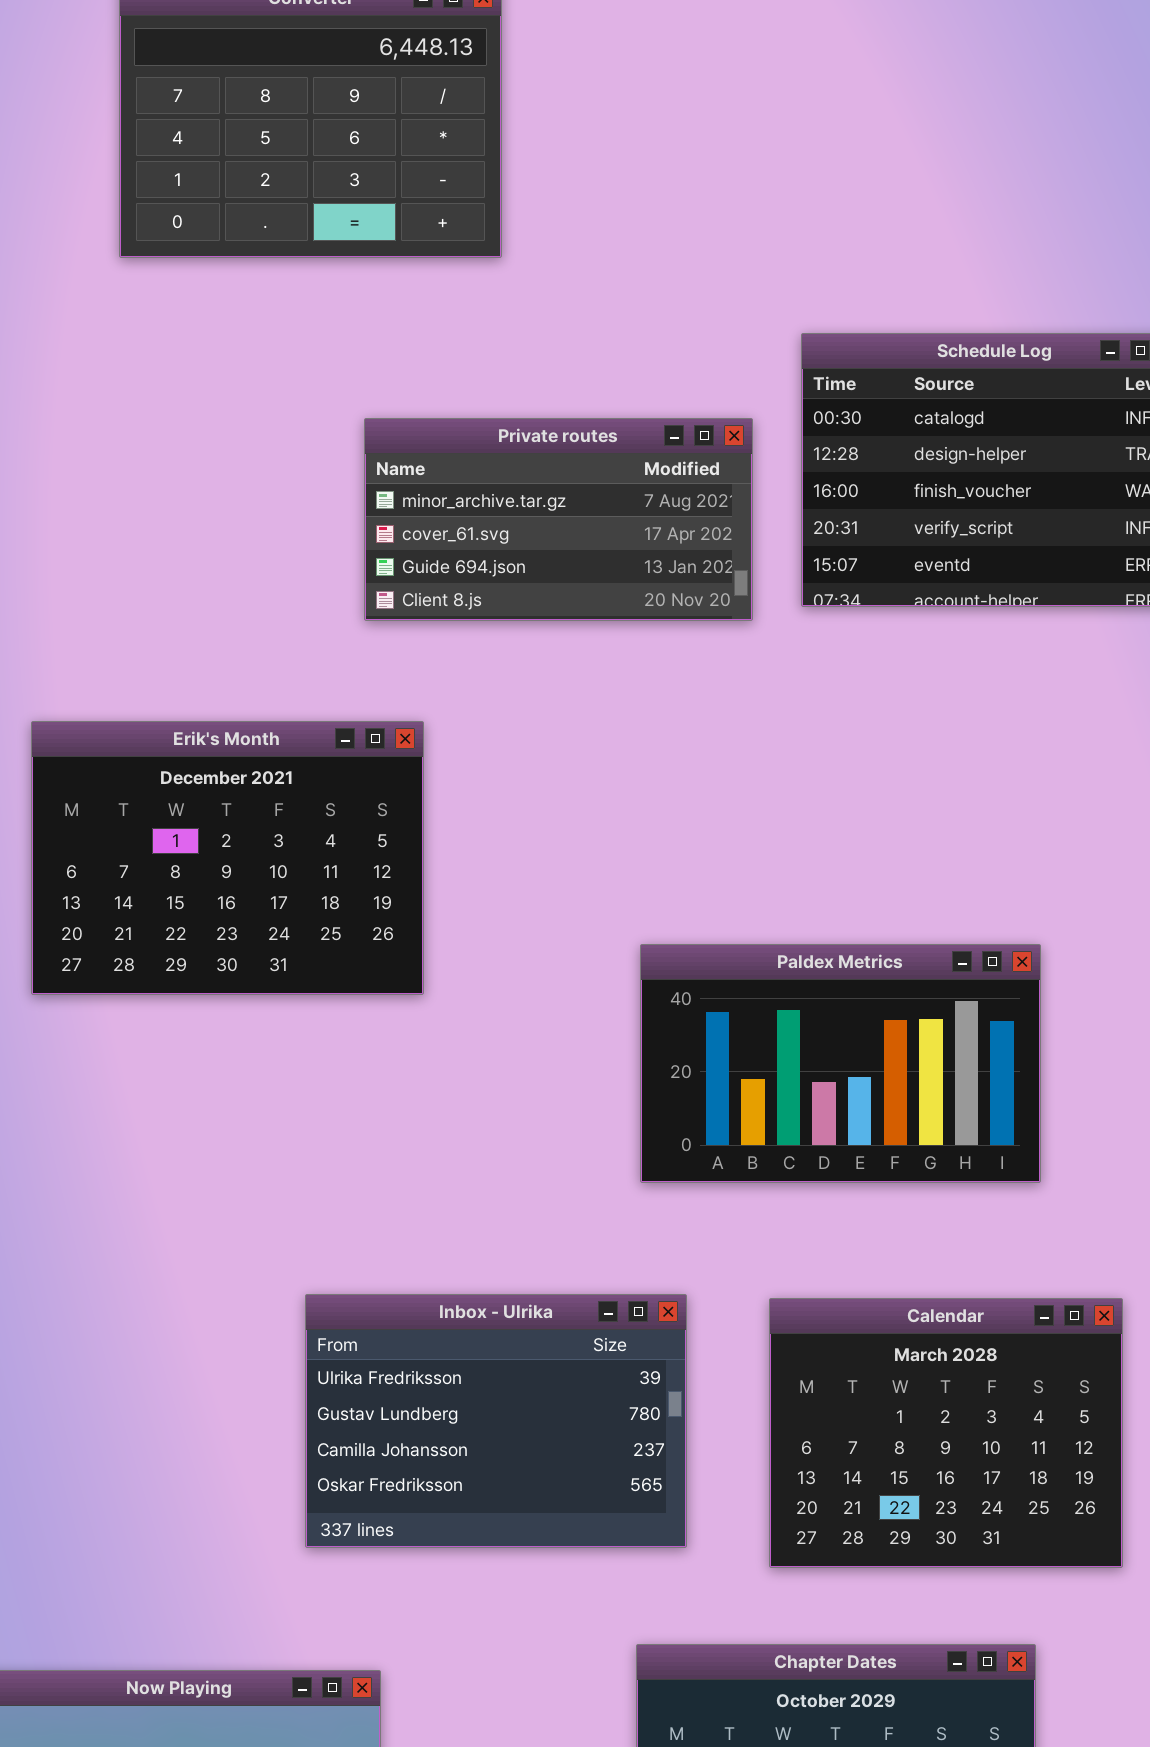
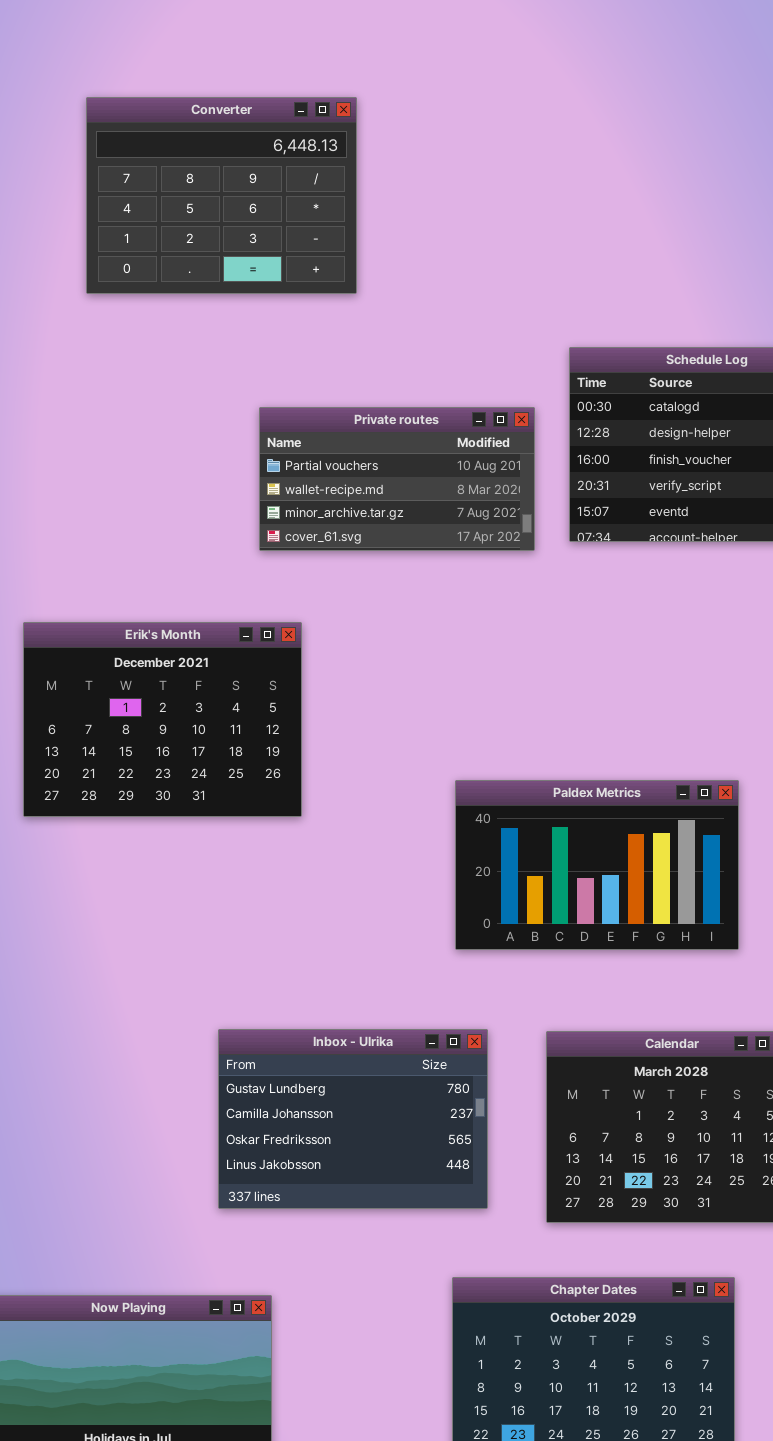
Private routes: [364,418,753,621] -> [259,407,535,551], scrolled up 2 rows
Inbox - Ulrika: [305,1294,687,1548] -> [218,1029,488,1209], scrolled down 1 row

